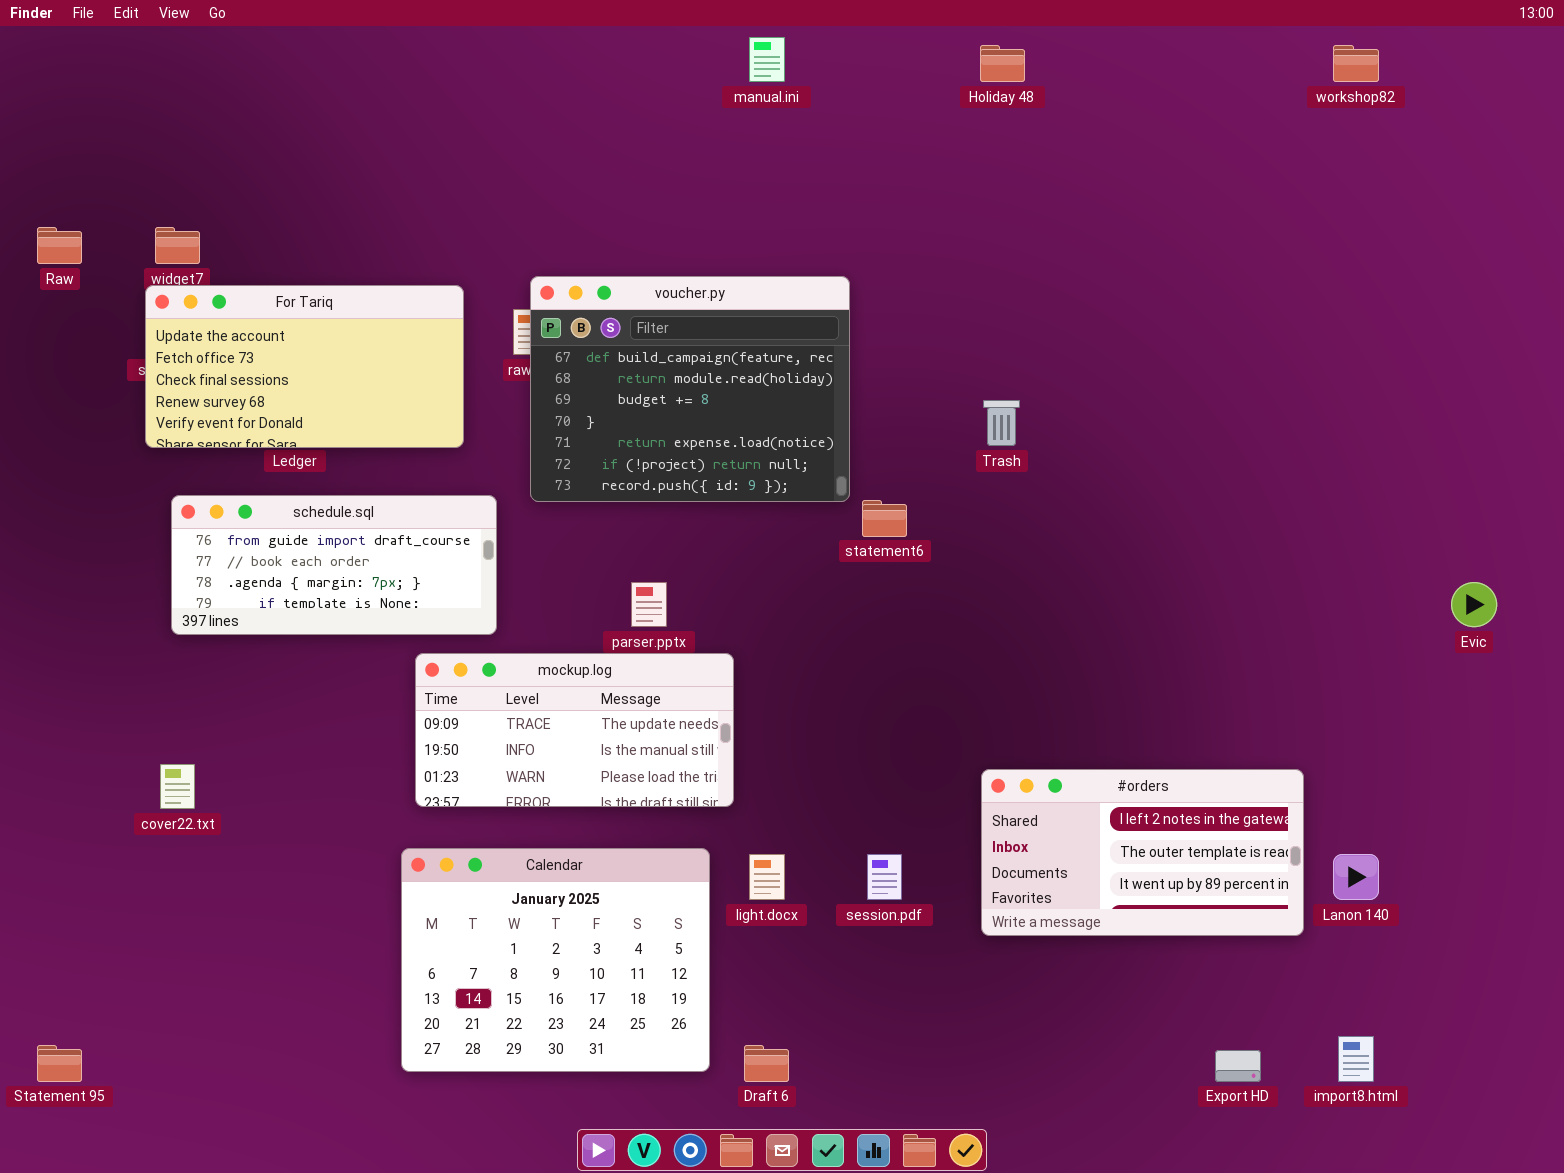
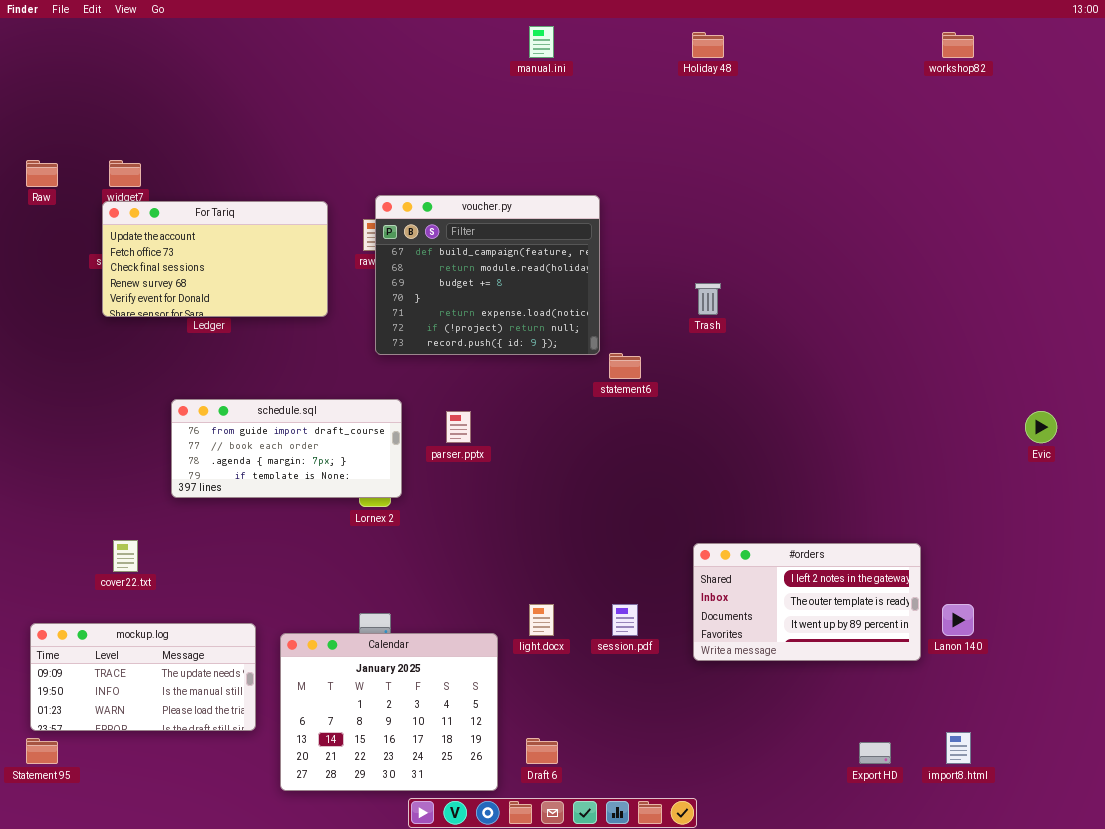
schedule.sql: [171,495,497,635] -> [171,399,402,498], moved
mockup.log: [415,653,734,807] -> [30,623,256,731], moved
Calendar: [401,848,710,1072] -> [280,633,498,791], moved

